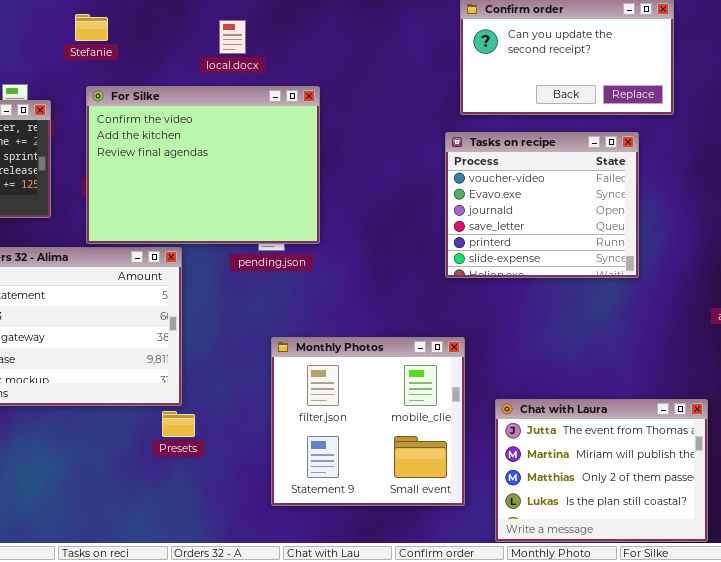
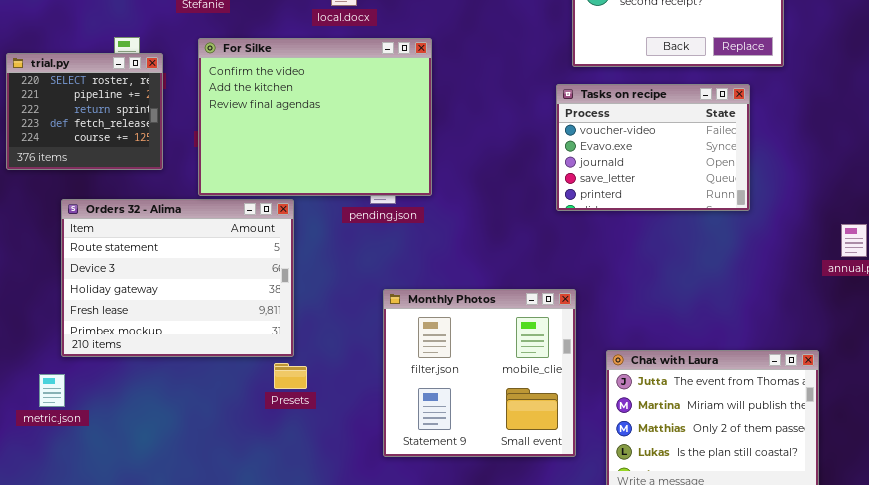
Tasks on recipe: [445,132,639,278] -> [556,84,750,211], resized

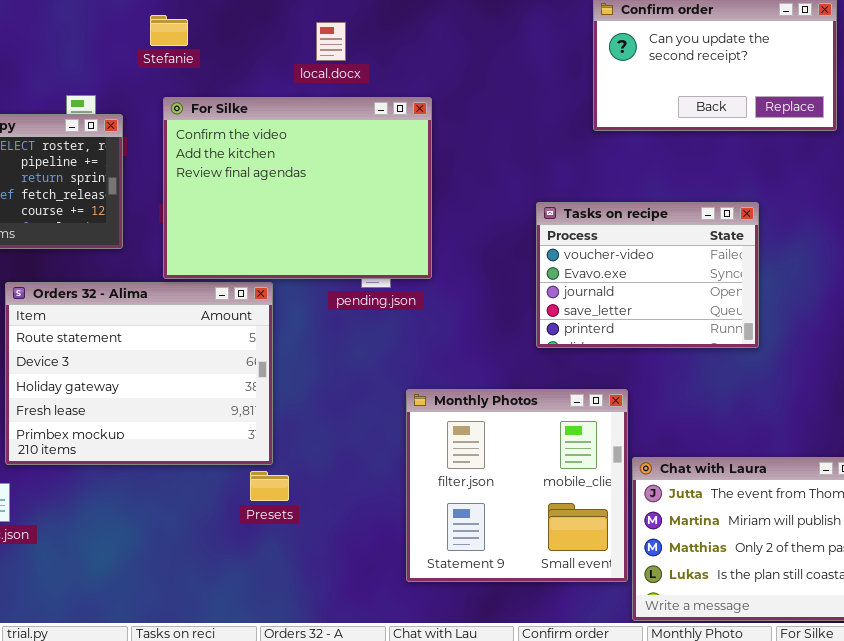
Tasks on recipe: [556,84,750,211] -> [536,202,759,348], moved
Monthly Photos: [383,289,576,457] -> [406,389,628,582], moved

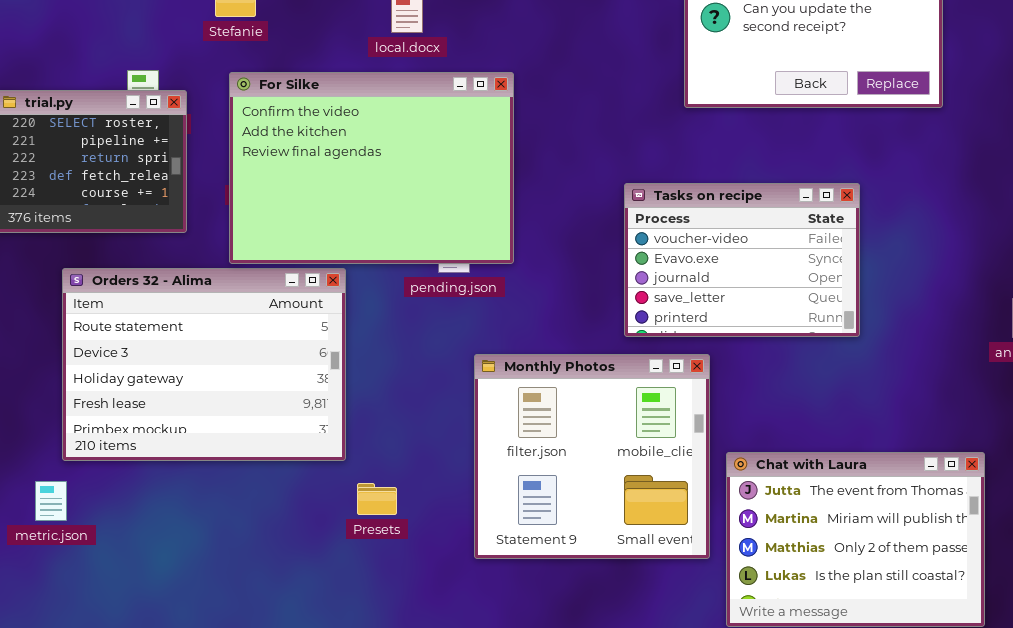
Monthly Photos: [406,389,628,582] -> [474,354,710,559], moved
Presets: [250,471,289,501] -> [357,483,397,515], moved

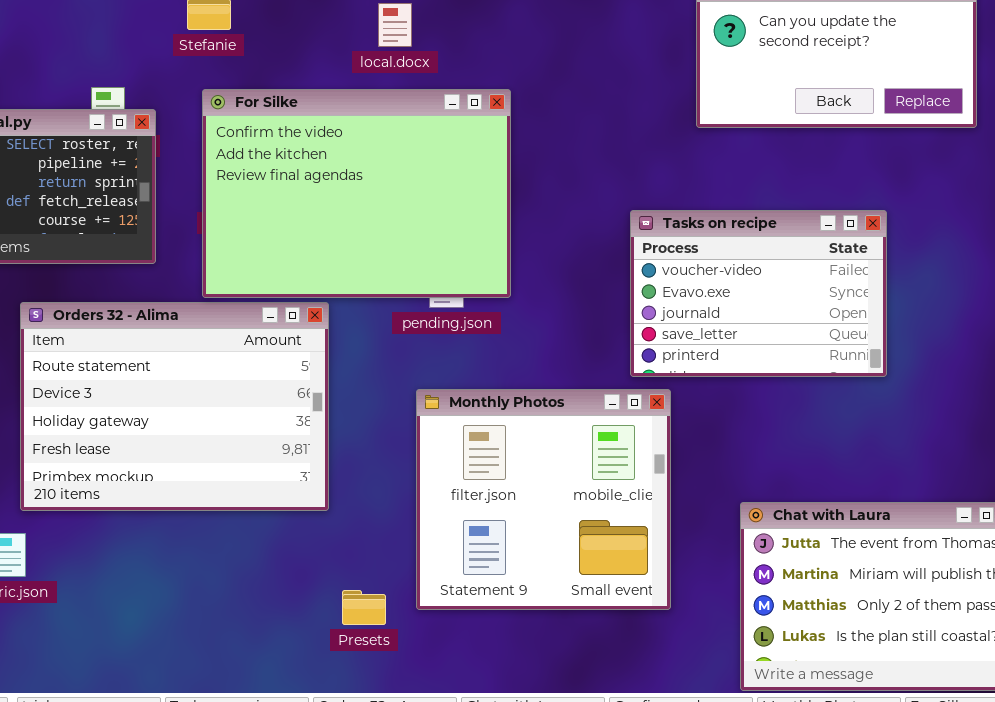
Monthly Photos: [474,354,710,559] -> [416,389,671,610], moved
Presets: [357,483,397,515] -> [342,590,386,625], moved

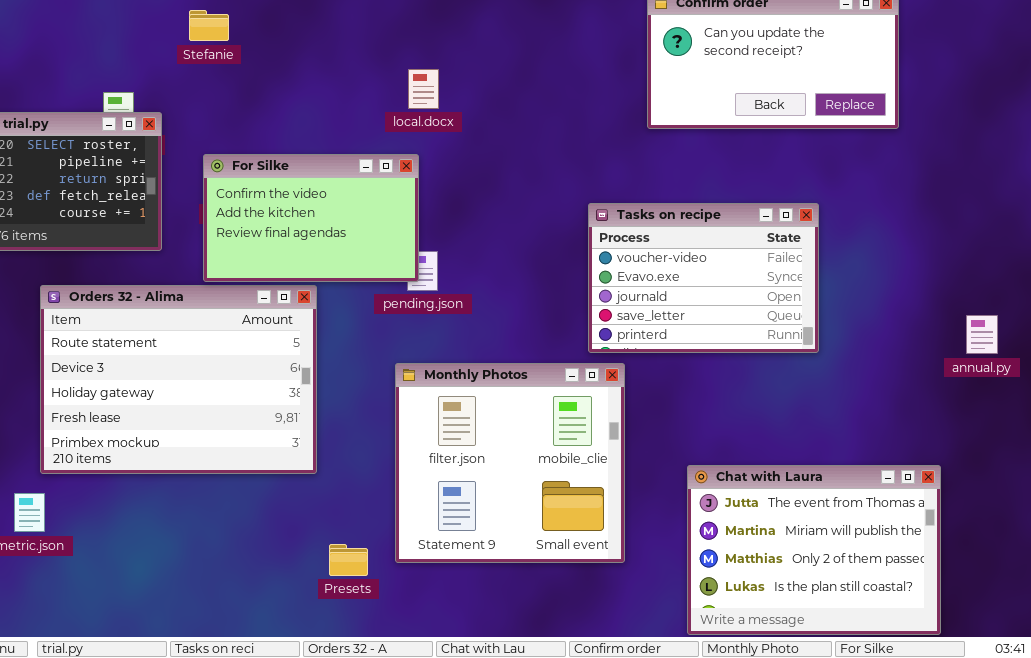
local.docx: [378,3,412,47] -> [408,69,439,109], moved
For Silke: [202,89,511,298] -> [203,154,419,282], resized

